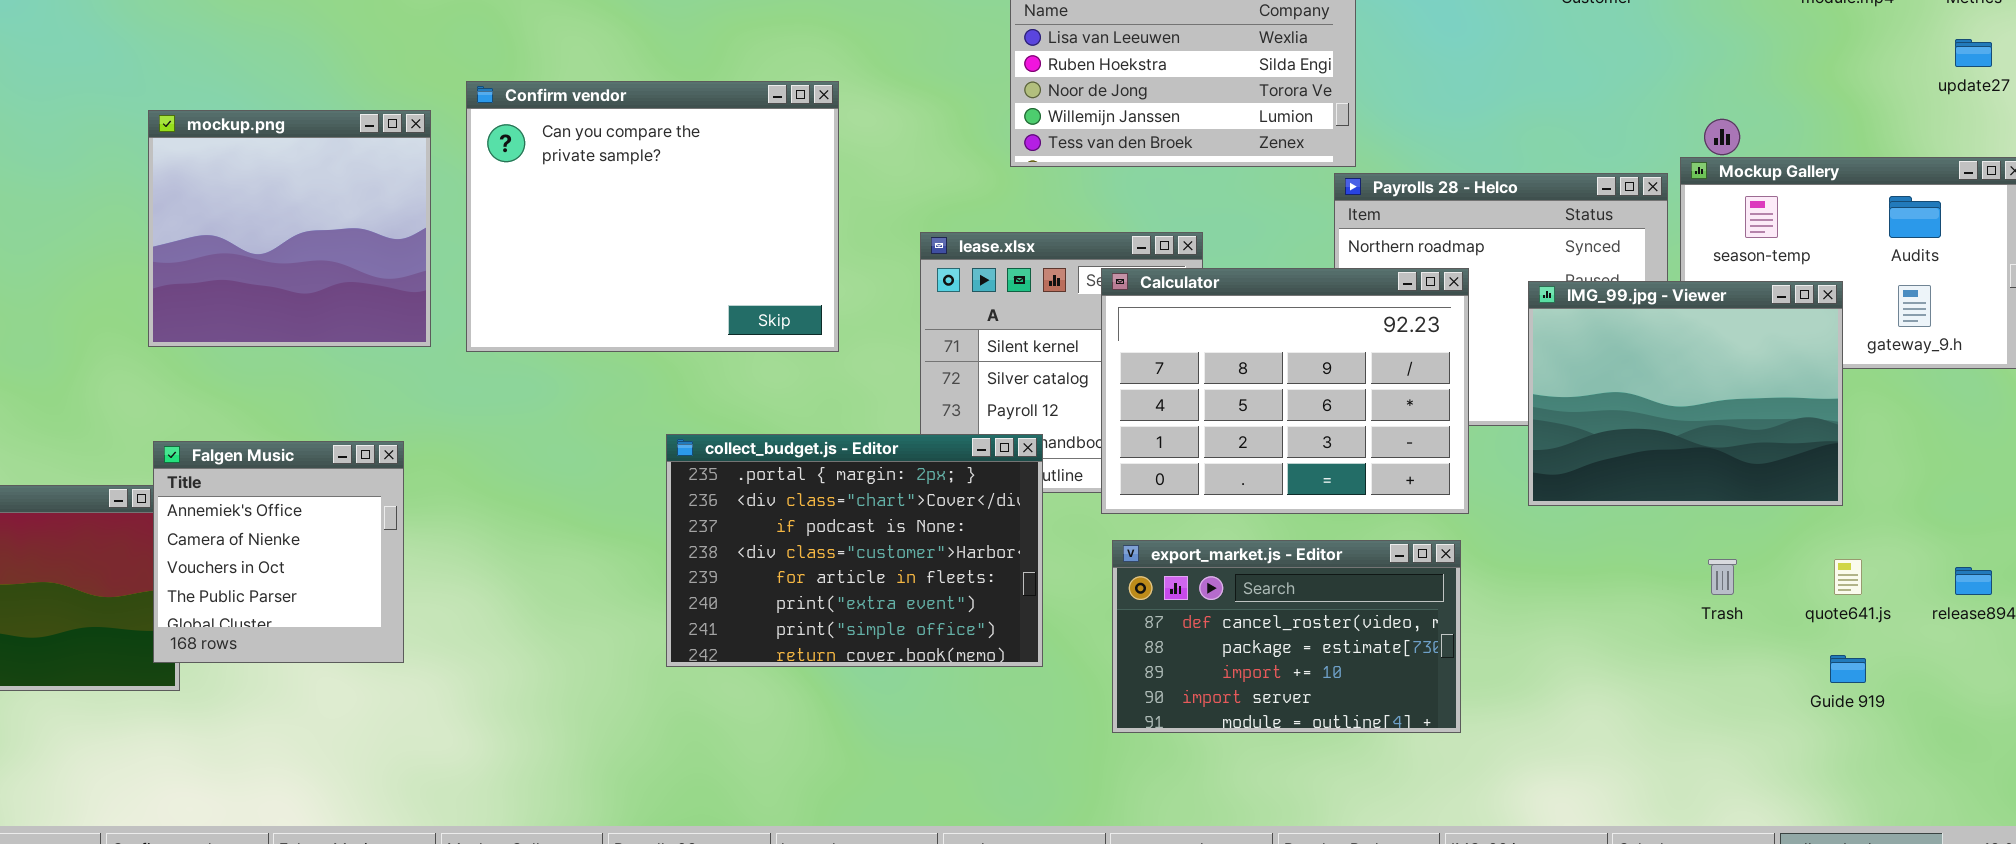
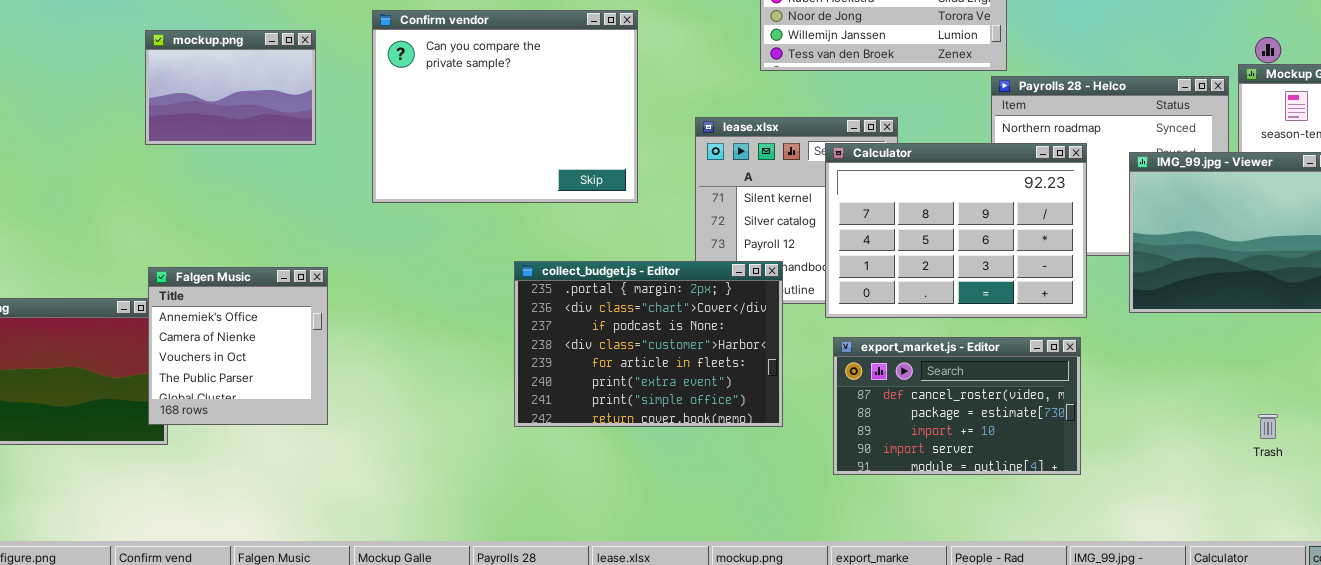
mockup.png: [148,110,431,347] -> [145,30,316,145], resized
Trash: [1708,559,1737,595] -> [1258,414,1278,439], moved

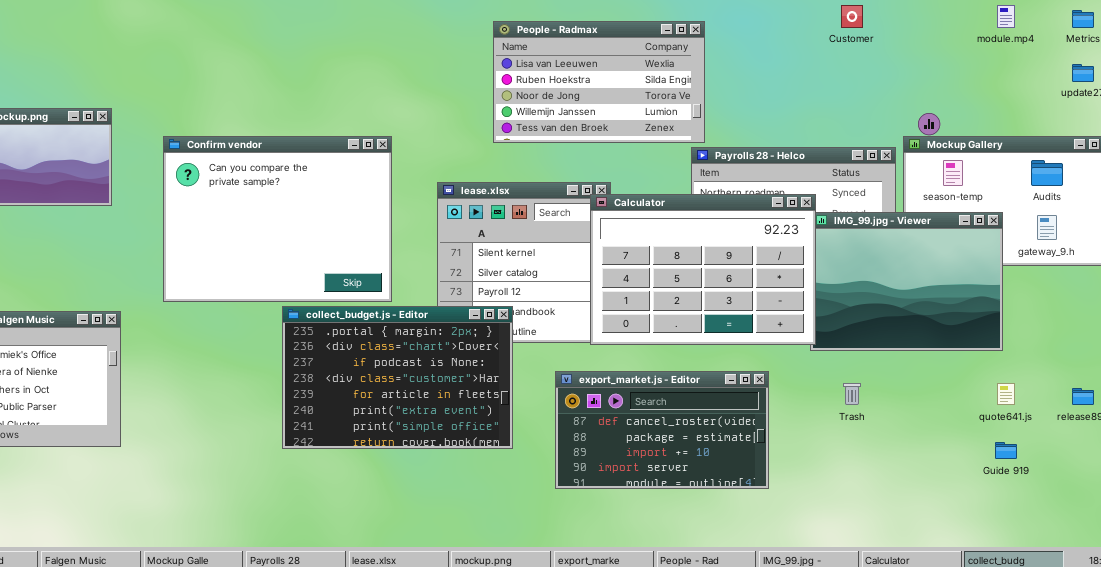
Confirm vendor: [372,10,638,203] -> [163,136,392,302], moved
Calculator: [825,143,1087,318] -> [590,194,816,345], moved
Trash: [1258,414,1278,439] -> [843,383,861,405], moved

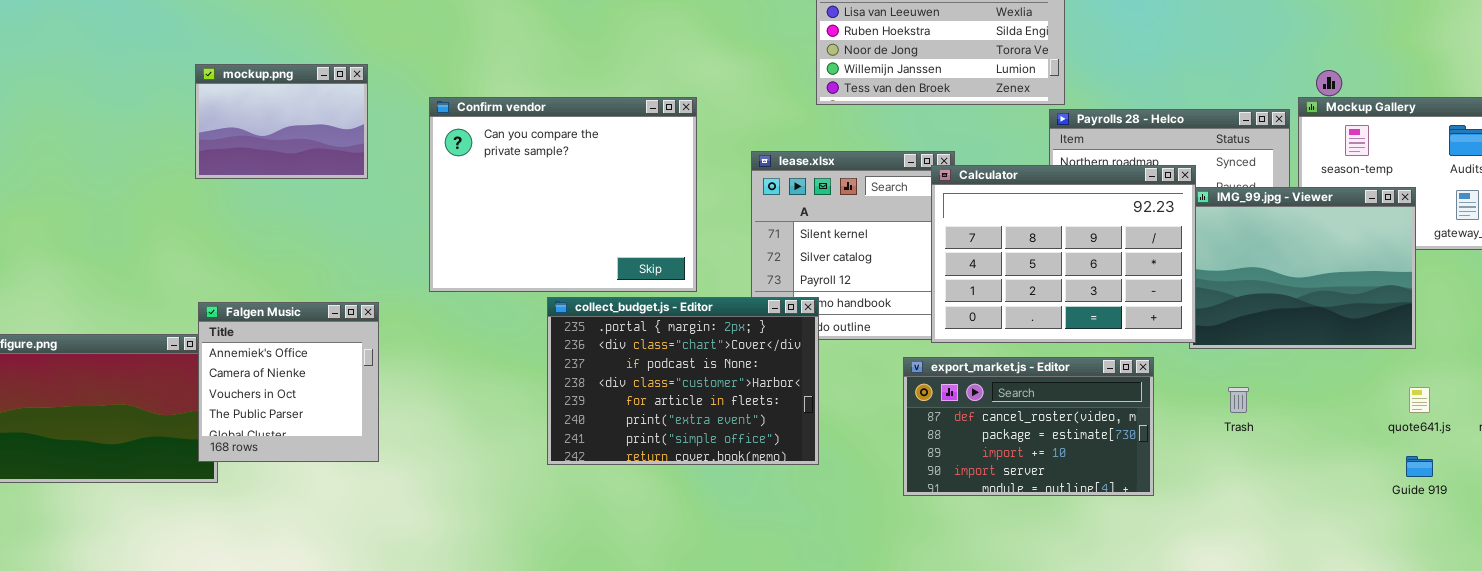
collect_budget.js - Editor: [282,306,513,449] -> [547,297,819,465], moved
export_market.js - Editor: [555,371,769,489] -> [903,357,1154,496], moved

